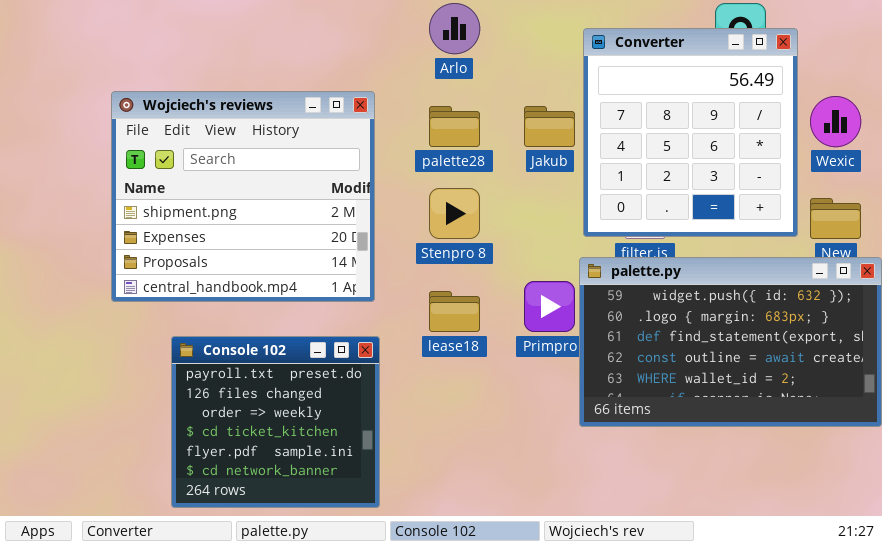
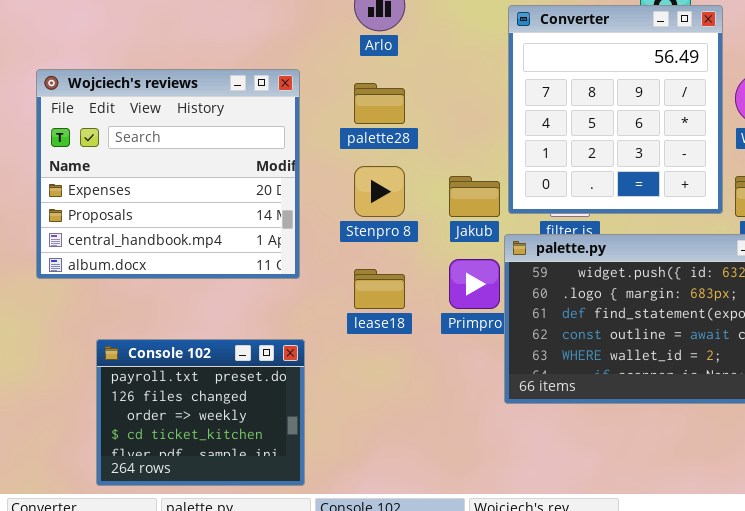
Wojciech's reviews: [111,91,375,302] -> [36,69,300,279], scrolled down 1 row
Jakub: [524,106,575,147] -> [449,176,500,217], moved
Console 102: [171,336,380,508] -> [96,339,305,486], resized

